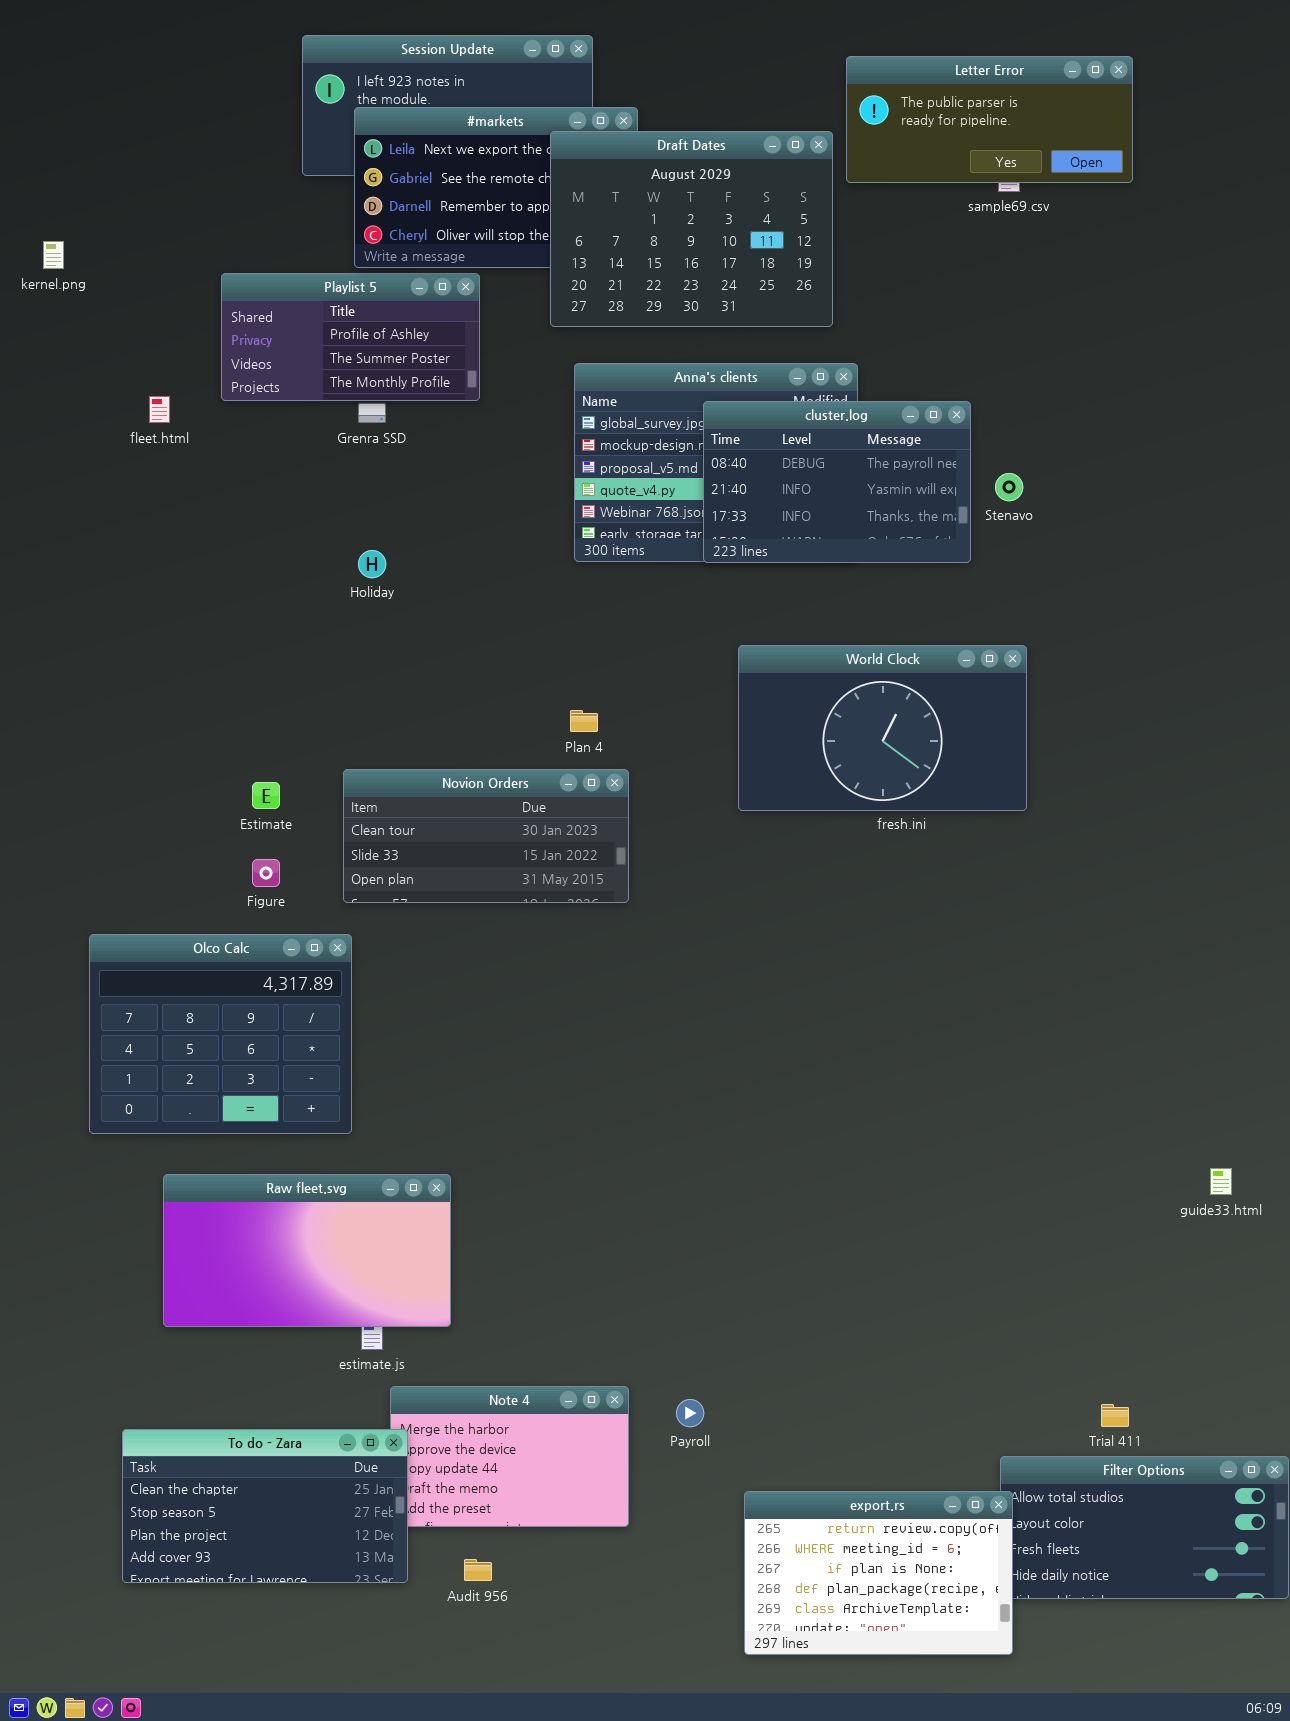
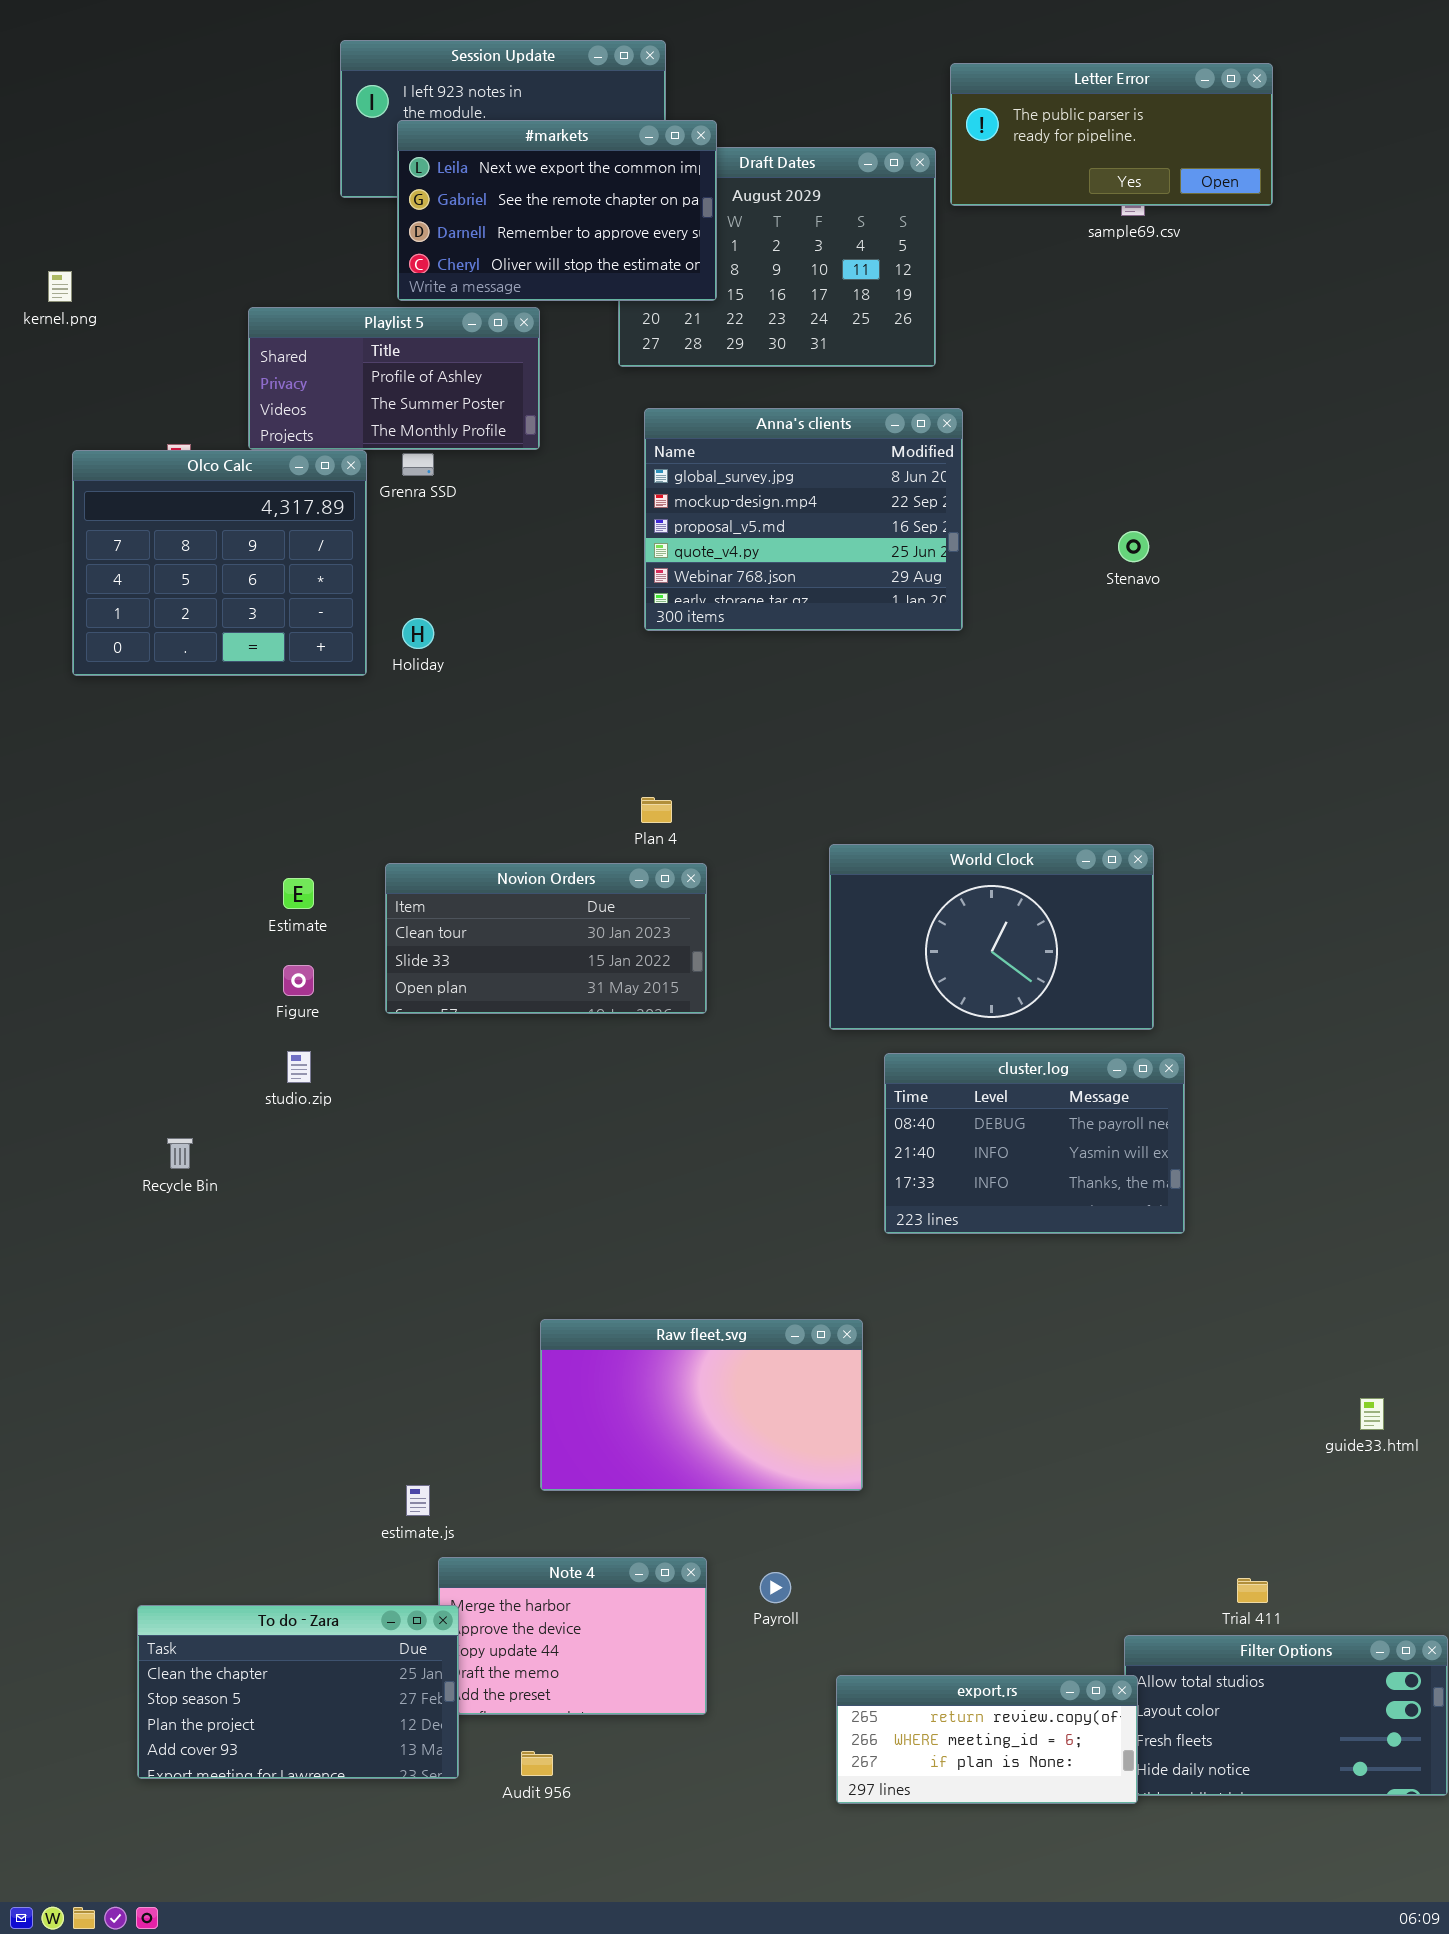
#markets: [354,107,638,268] -> [397,120,717,301], raised
cluster.log: [703,401,971,563] -> [884,1053,1185,1234], moved
World Clock: [738,645,1027,811] -> [829,844,1154,1030], moved
Olco Calc: [89,934,352,1134] -> [72,450,367,676], moved
guide33.html: [1210,1168,1232,1195] -> [1360,1398,1384,1430], moved
Raw fleet.svg: [163,1174,451,1327] -> [540,1319,863,1491], moved
export.rs: [744,1491,1013,1655] -> [836,1675,1138,1804], resized

